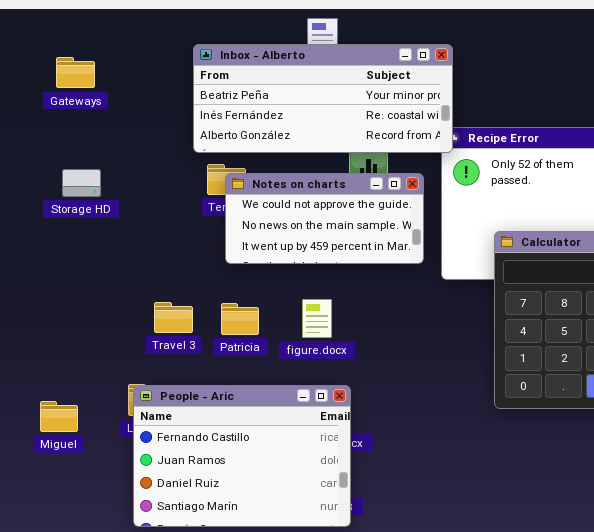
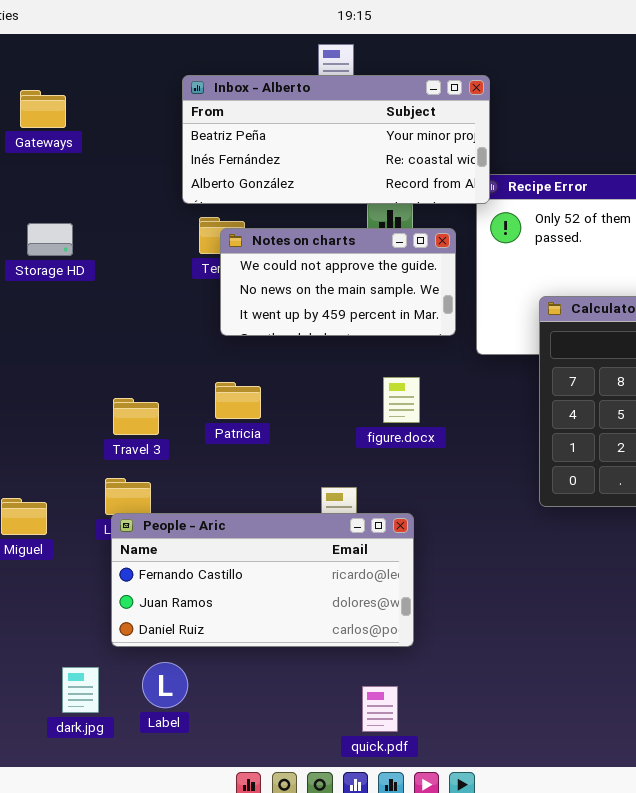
figure.docx: [302,299,332,338] -> [383,377,420,423], moved
Travel 3: [154,302,193,333] -> [113,398,159,435], moved
People - Aric: [133,385,351,527] -> [111,513,414,647], resized

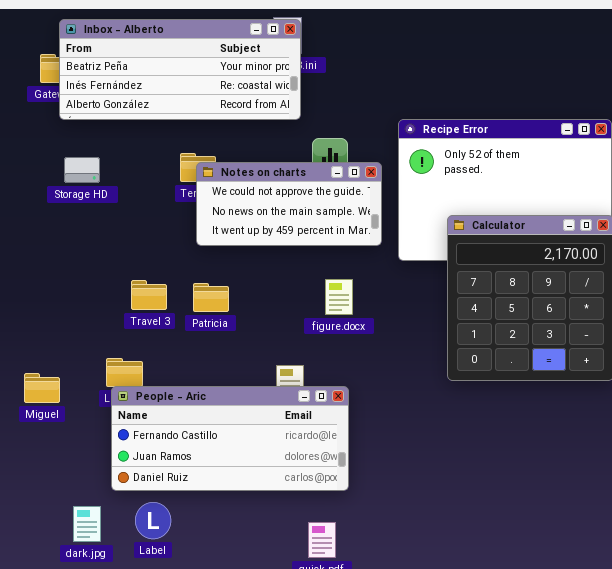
Inbox - Alberto: [182,75,490,204] -> [59,19,301,120], moved
Storage HD: [27,223,73,256] -> [64,157,100,183], moved
Travel 3: [113,398,159,435] -> [131,280,167,310], moved

